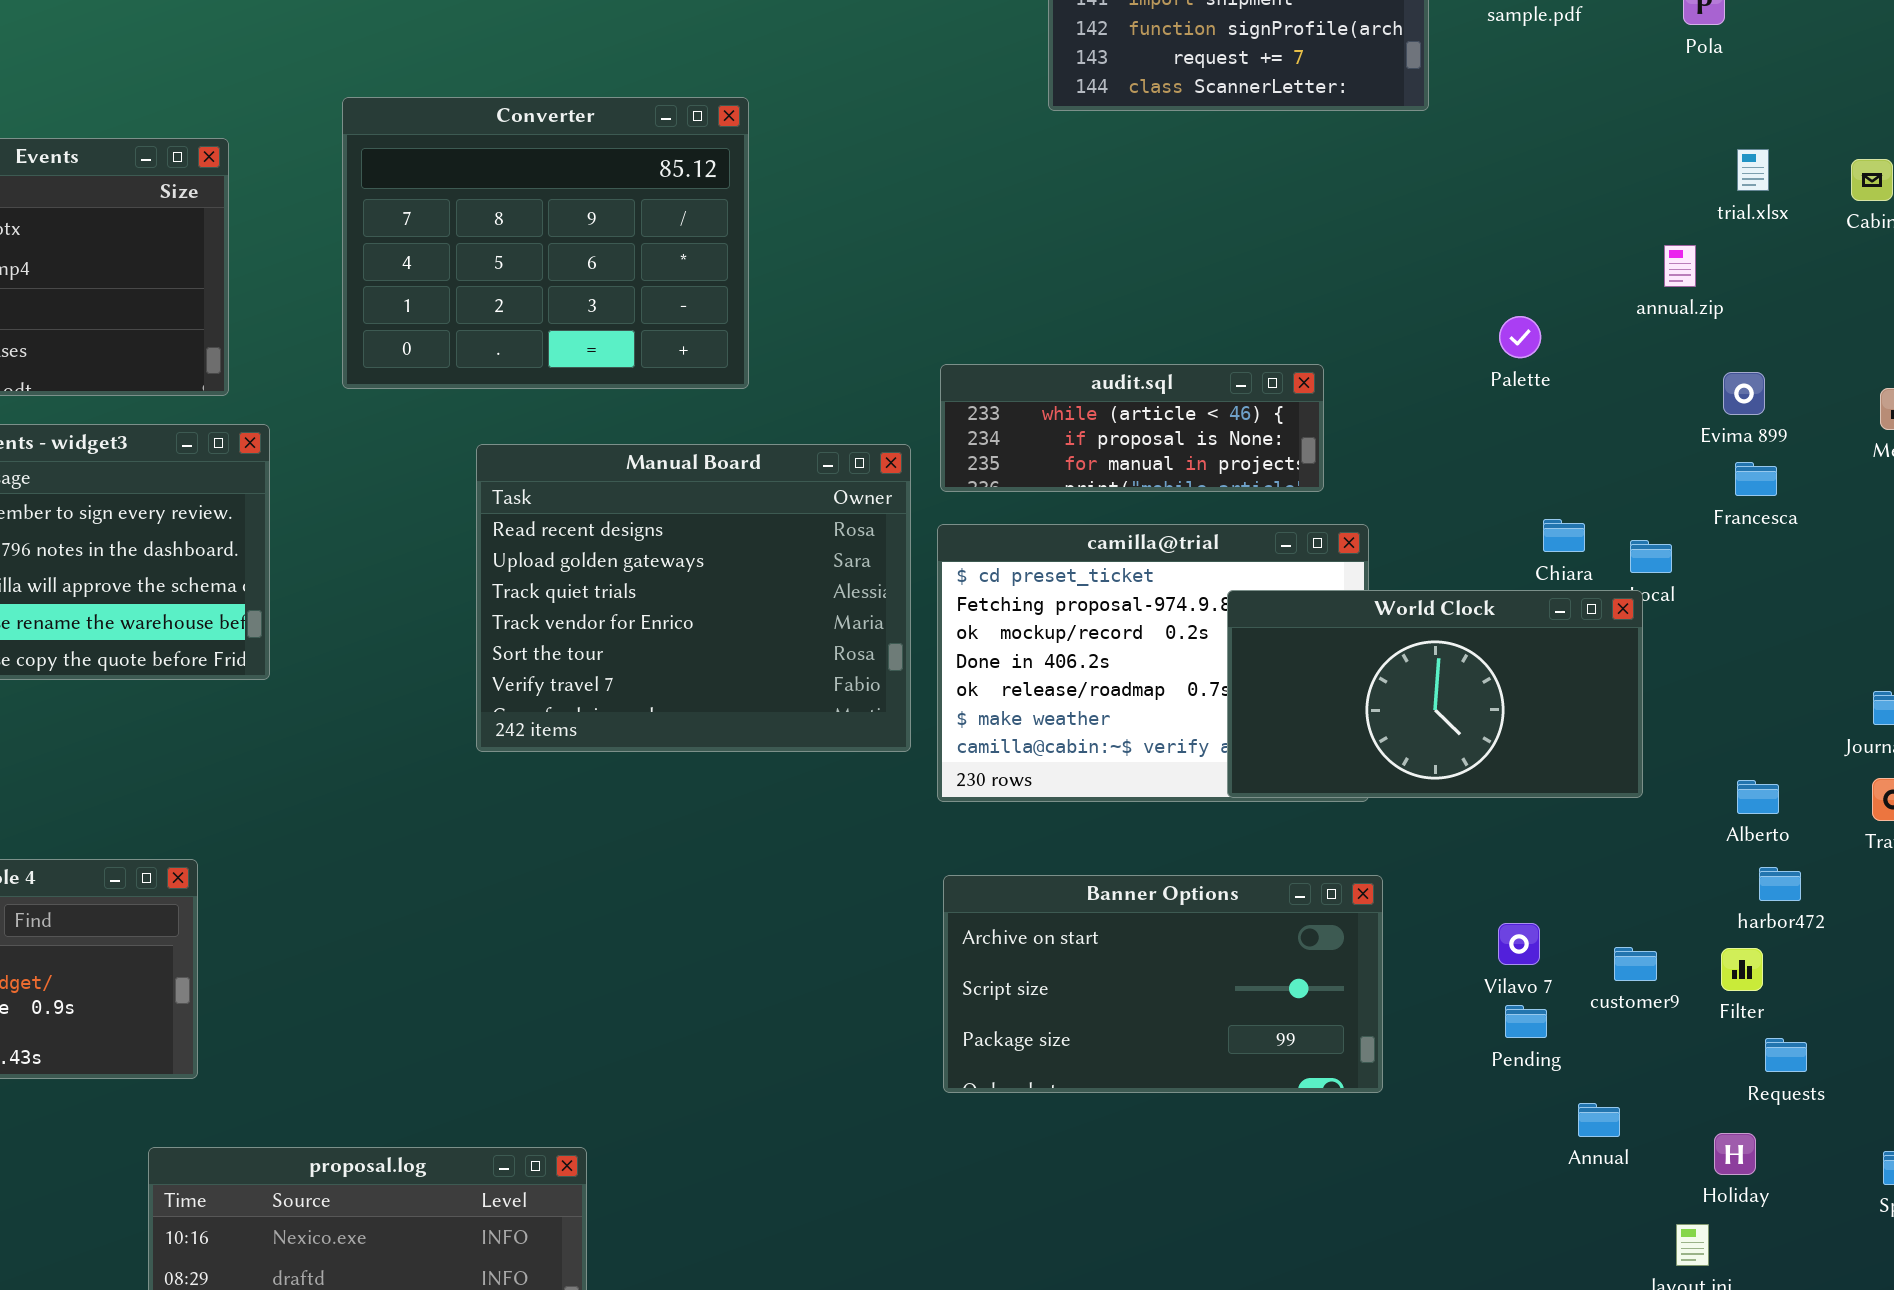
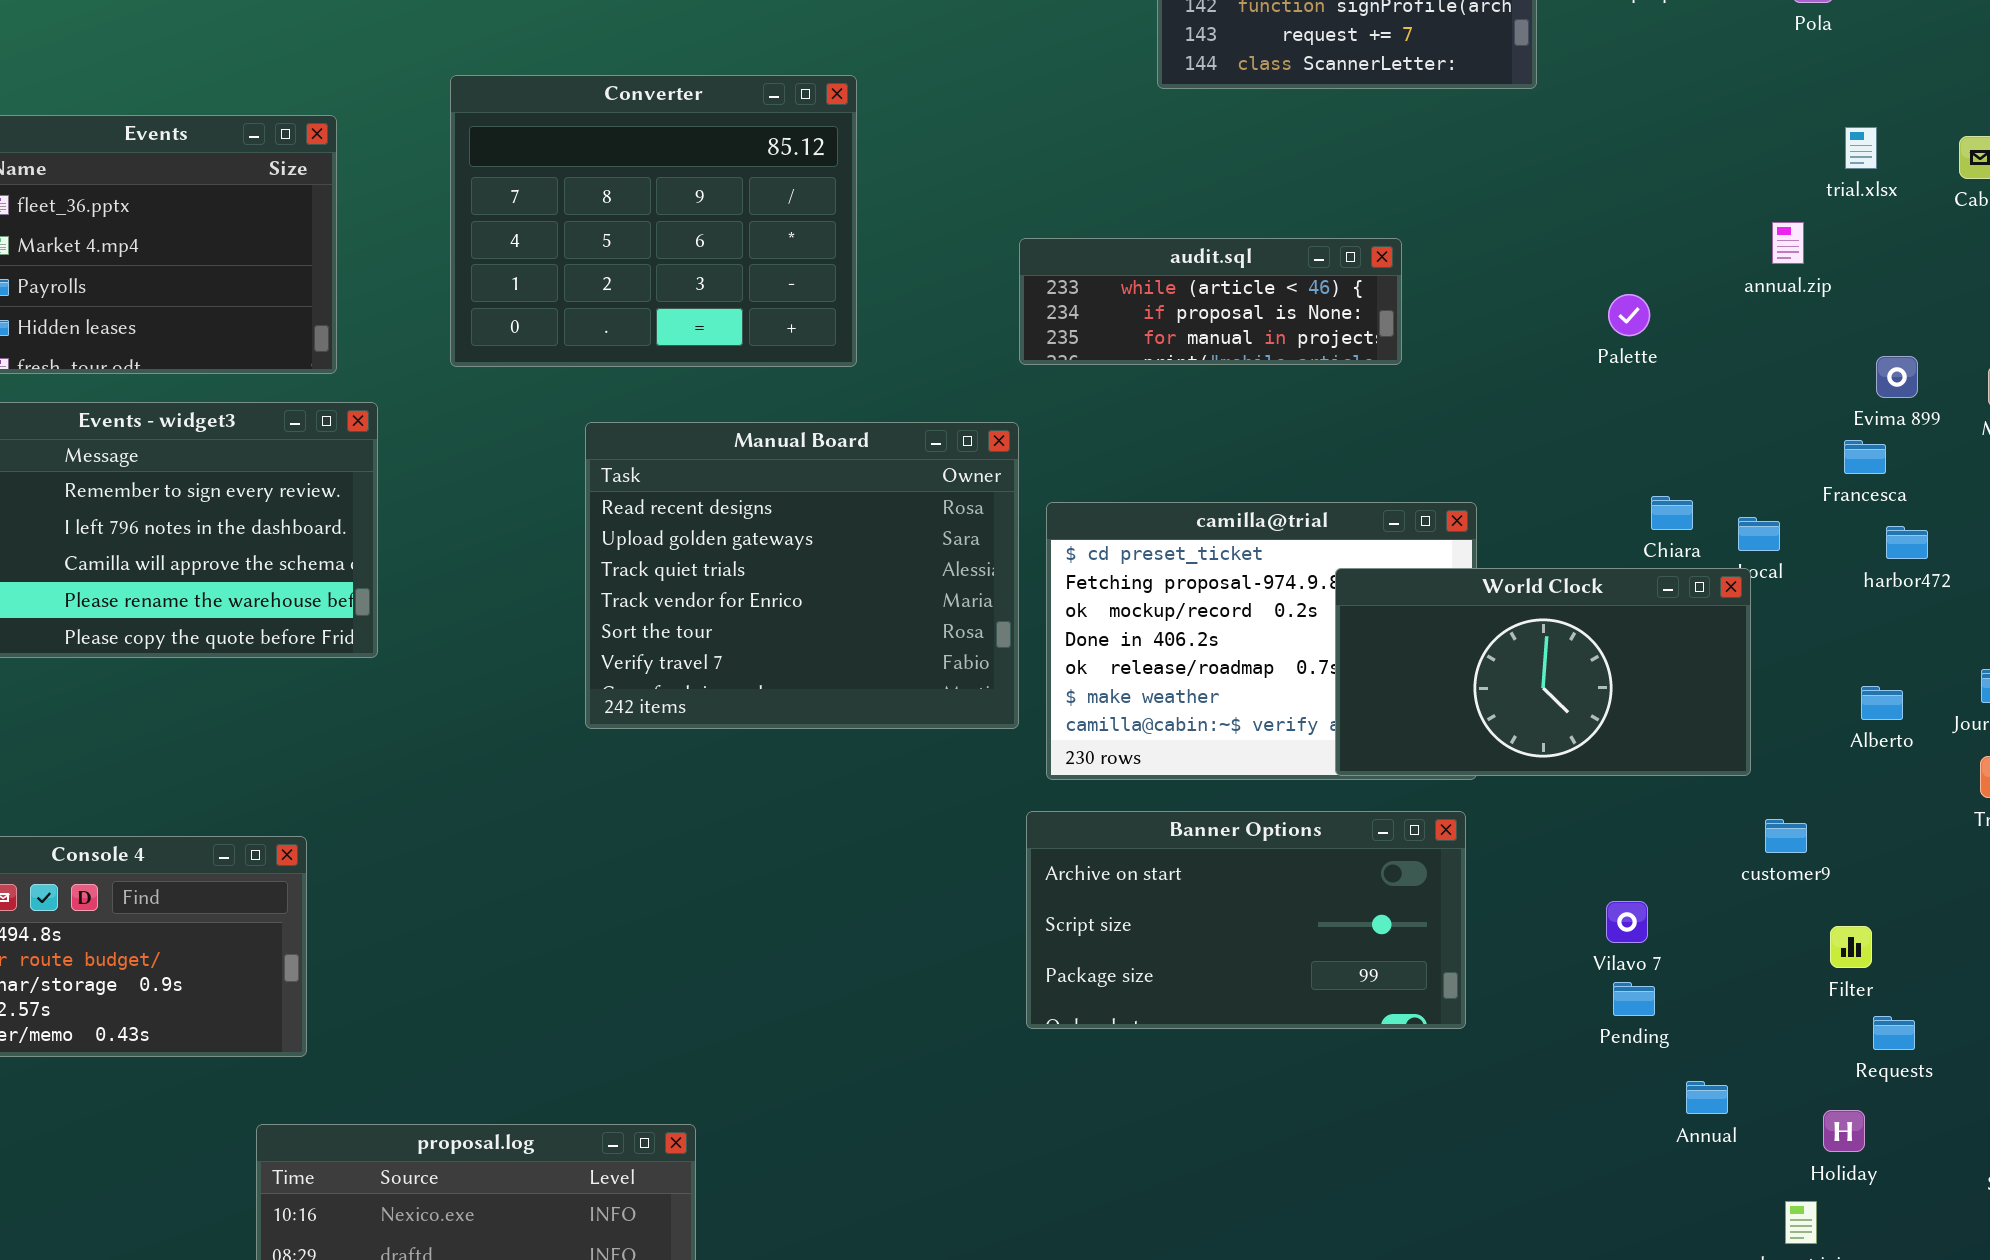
audit.sql: [940,364,1324,492] -> [1019,238,1402,365], moved
Evima 899: [1723,372,1765,415] -> [1876,356,1918,398], moved
Alberto: [1737,780,1779,814] -> [1861,686,1903,720], moved
harbor472: [1759,867,1801,901] -> [1886,526,1928,559], moved
Banner Options: [943,875,1383,1093] -> [1026,811,1466,1029], moved
customer9: [1614,947,1657,981] -> [1765,819,1807,853], moved

